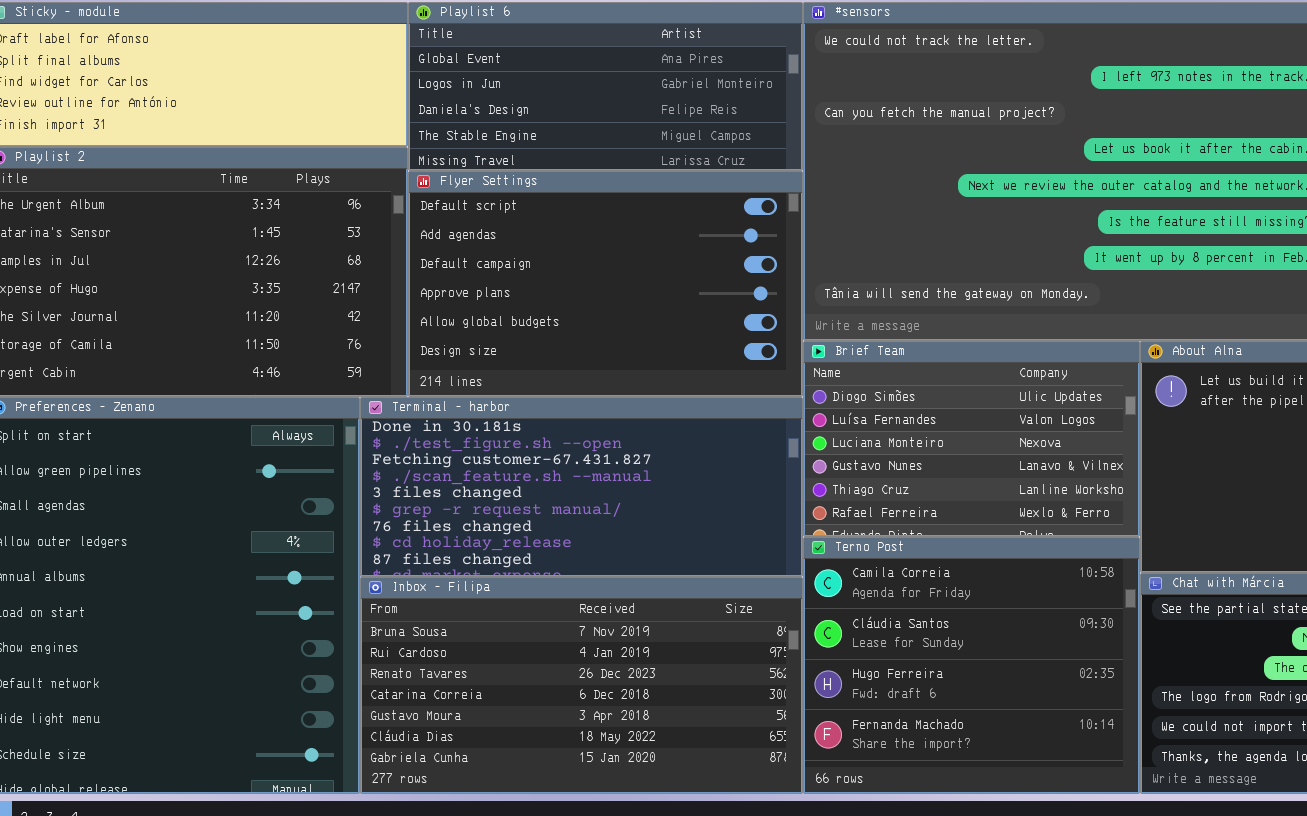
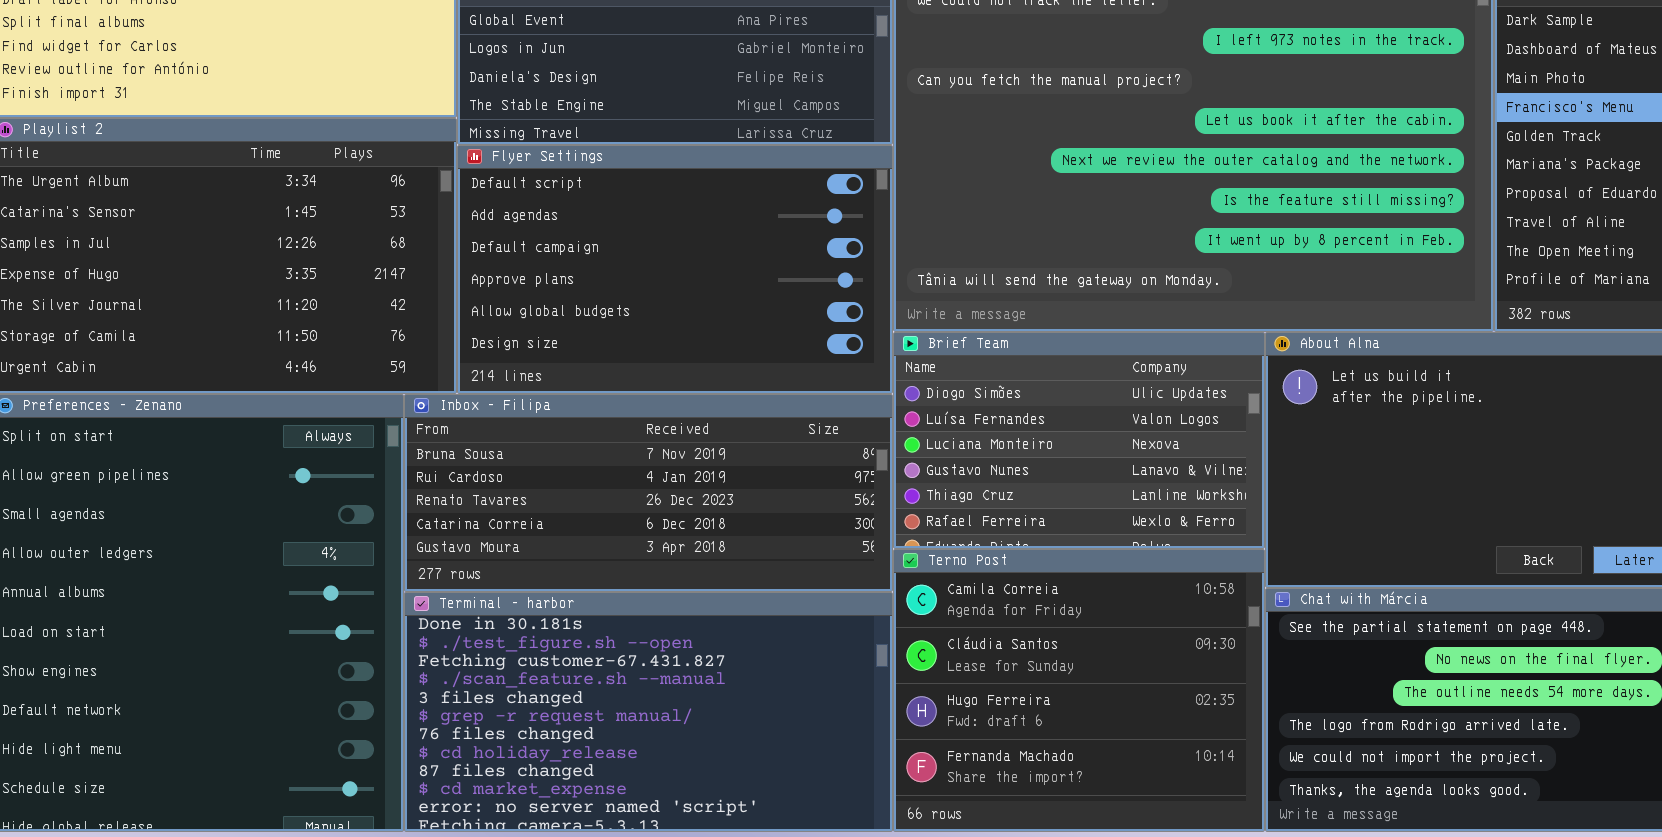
Terminal - harbor: [360,397,803,577] -> [404,592,893,832], moved, resized
Inbox - Filipa: [360,577,803,794] -> [404,394,893,592], moved, resized

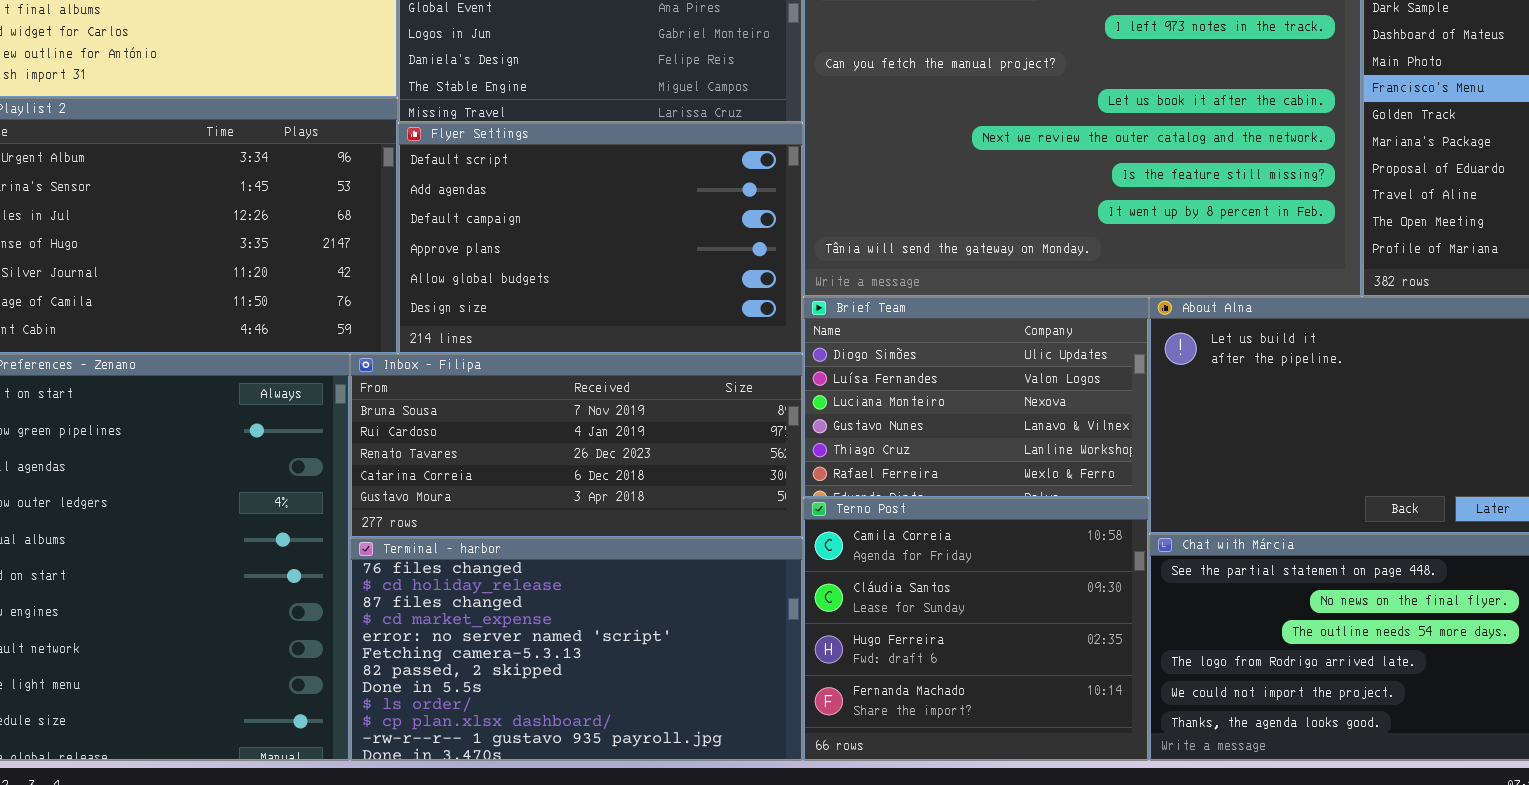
Terminal - harbor: [404,592,893,832] -> [350,538,803,761], scrolled down 6 rows

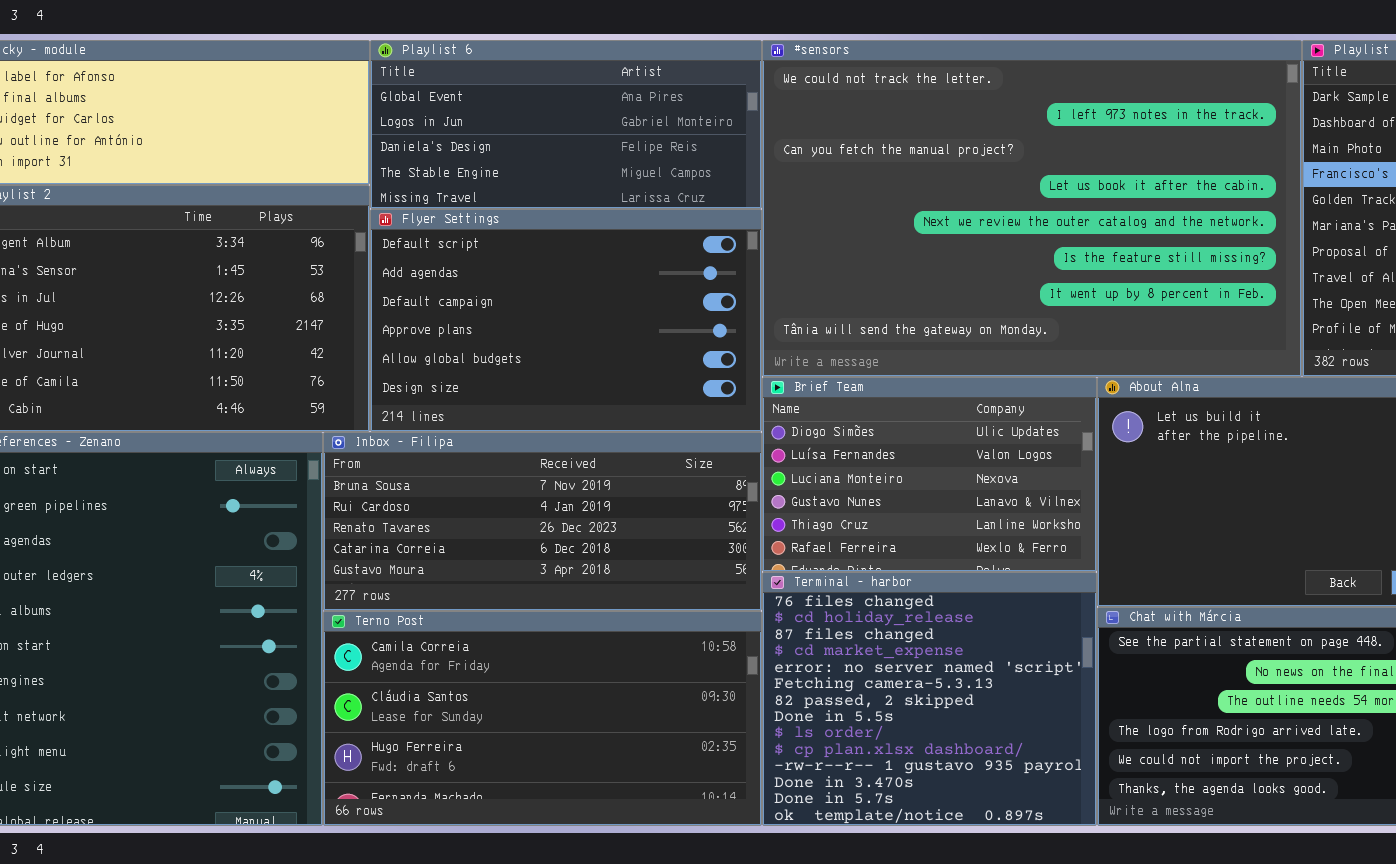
Terno Post: [803,498,1149,761] -> [323,611,762,826], moved, resized
Terminal - harbor: [350,538,803,761] -> [762,572,1097,826], moved, resized

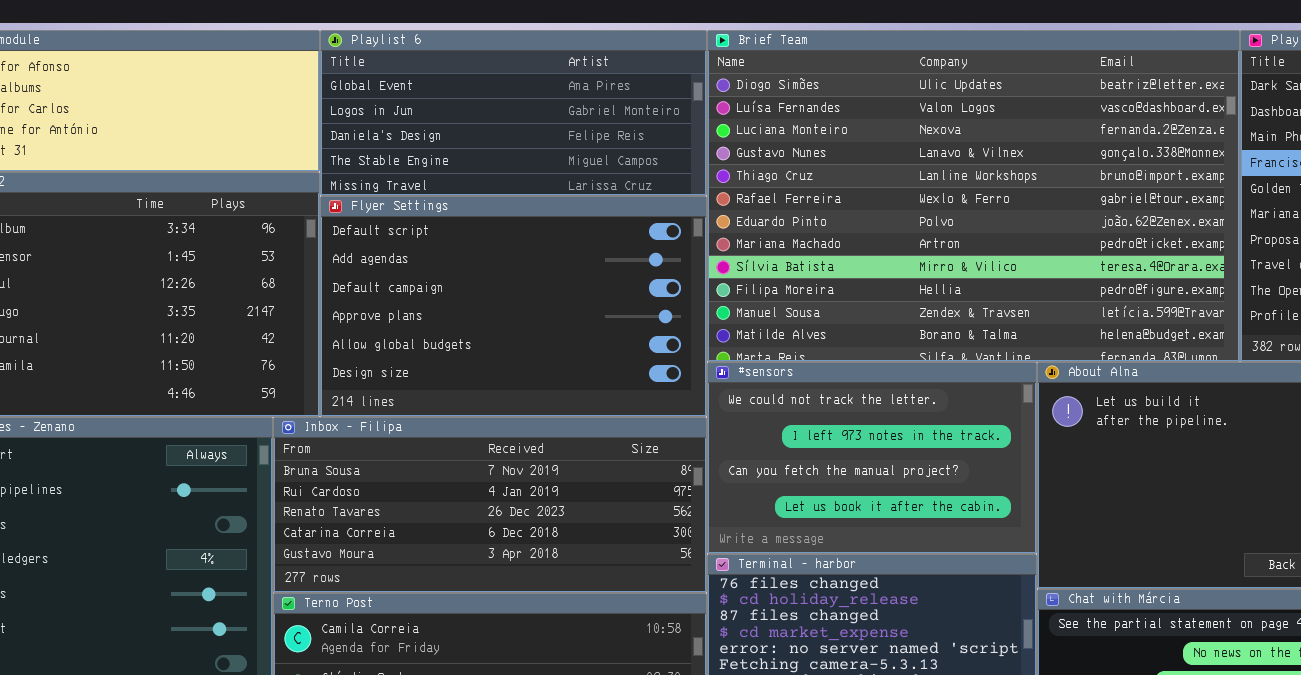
#sensors: [762,40,1302,377] -> [707,362,1037,554], moved, resized
Brief Team: [762,377,1097,572] -> [707,30,1240,362], moved, resized

